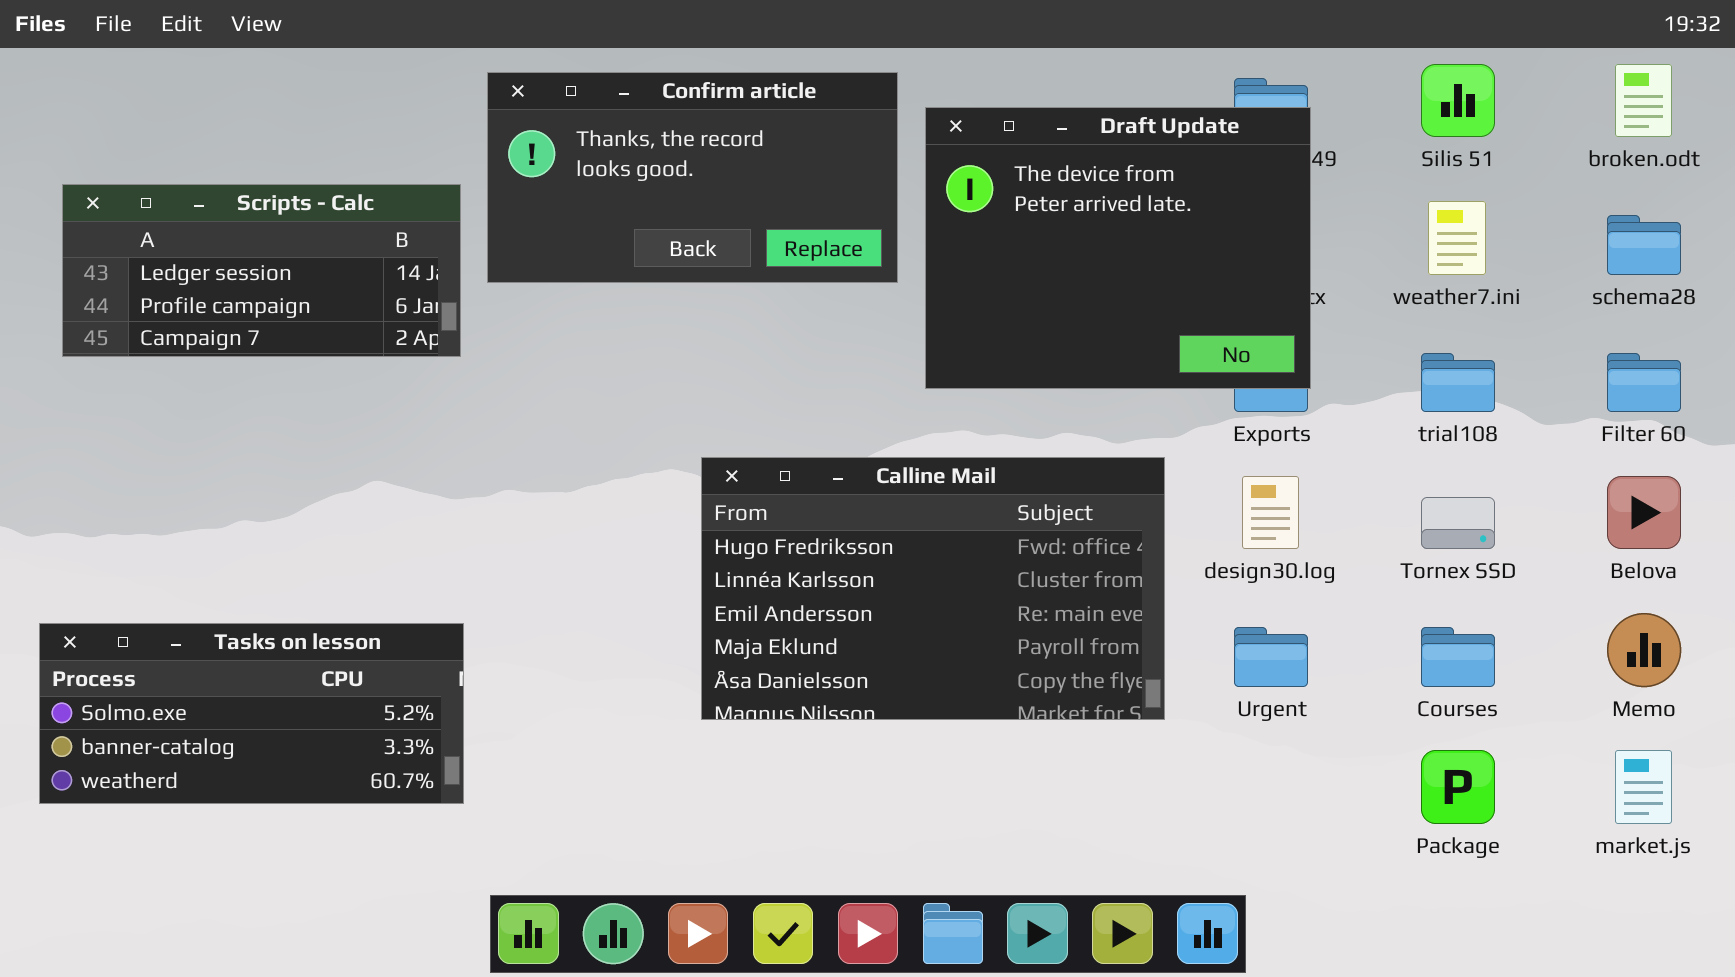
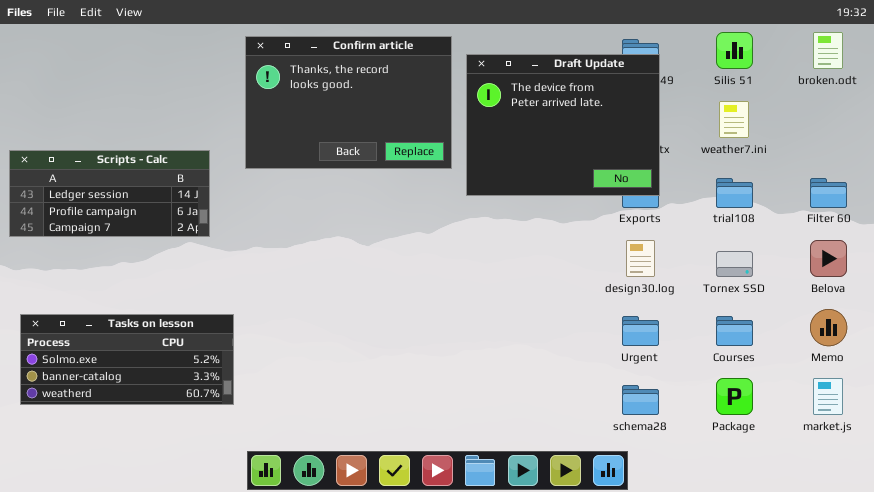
Confirm article: [487,72,898,283] -> [245,36,452,169], resized
Scripts - Calc: [62,184,461,357] -> [9,150,210,237], moved
schema28: [1607,215,1681,275] -> [622,385,659,415], moved
Calline Mail: [701,457,1165,720] -> none, closed

